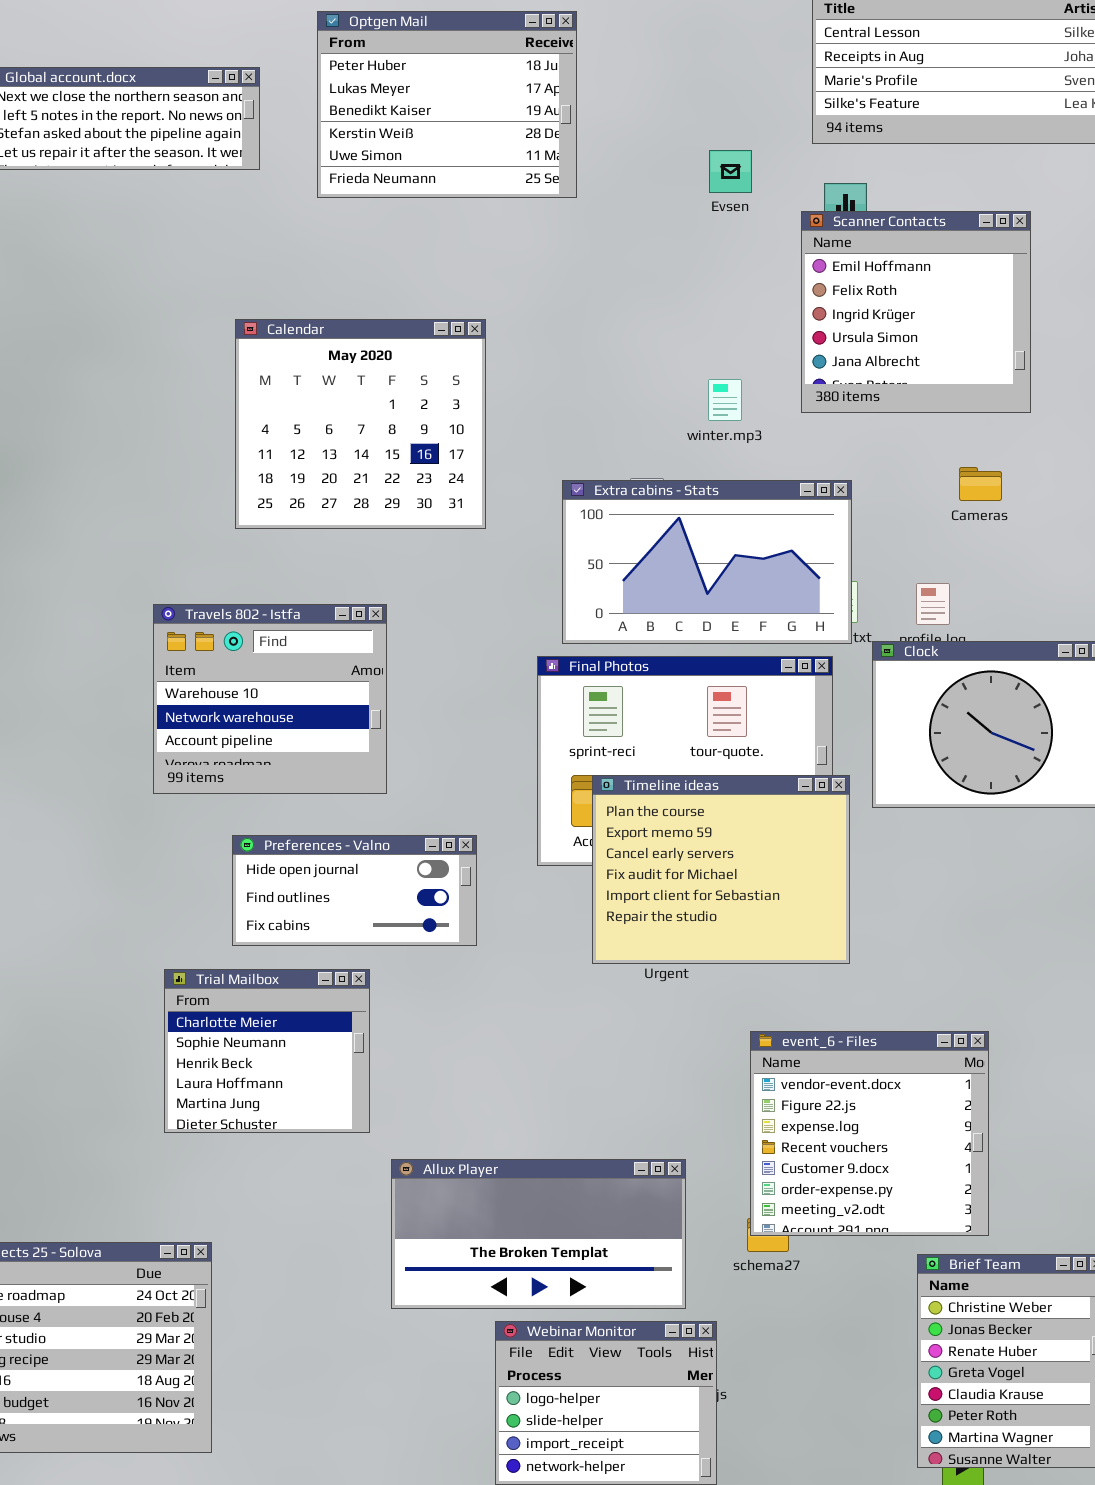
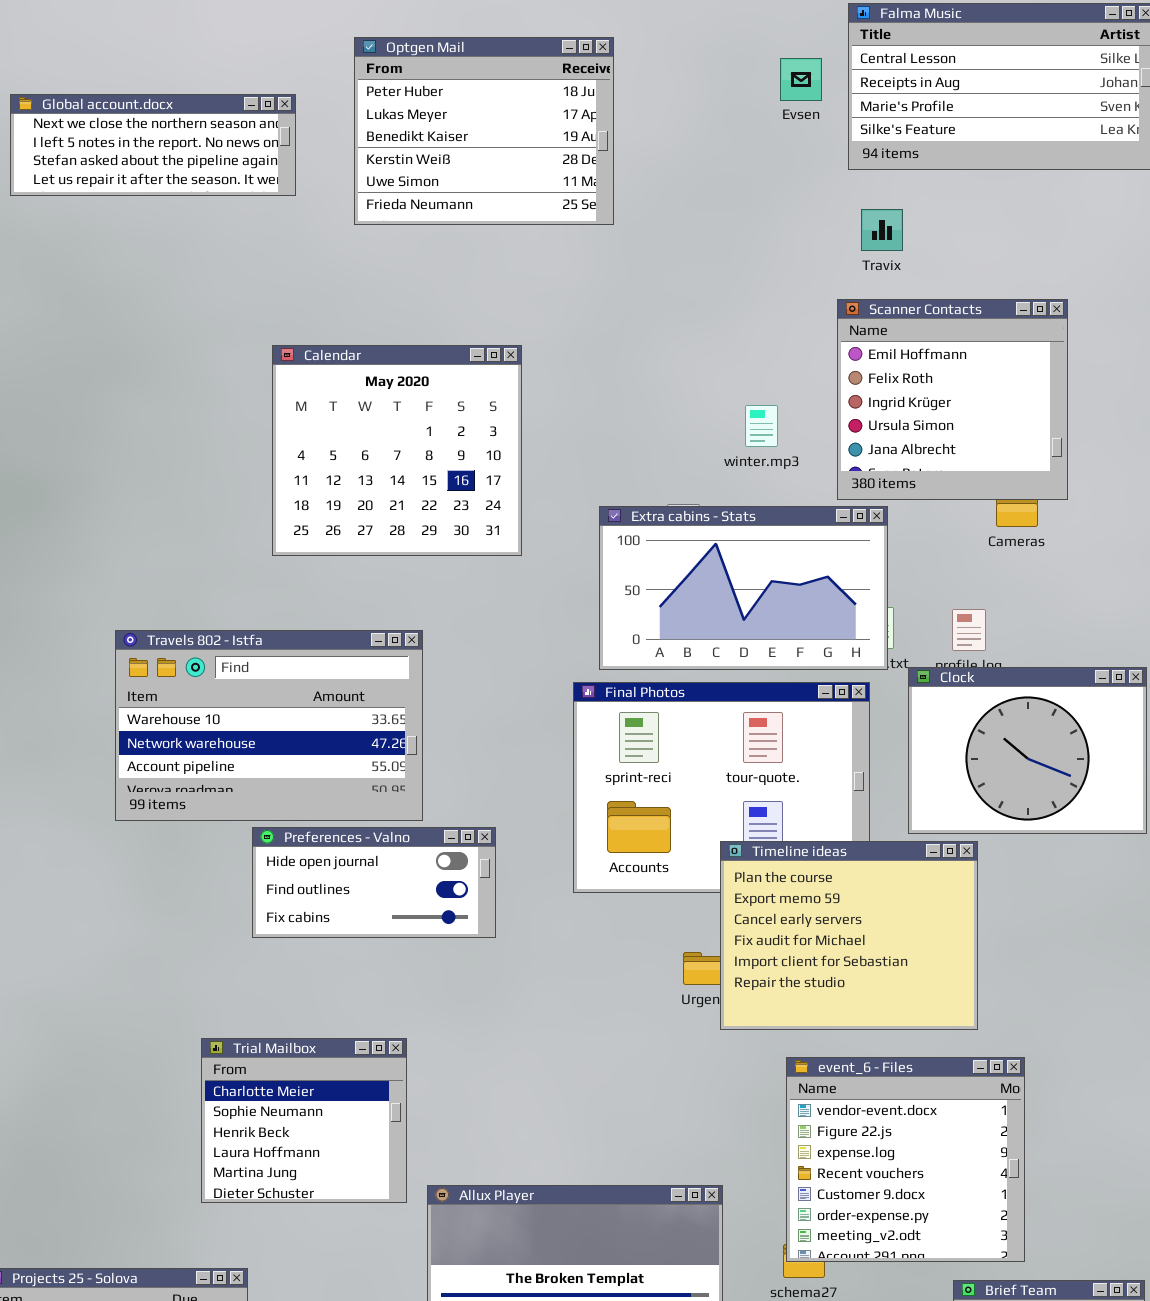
Evsen: [709,150,752,193] -> [780,58,822,101], moved
Scanner Contacts: [801,211,1031,413] -> [837,299,1068,500], moved
Travels 802 - Istfa: [153,604,387,794] -> [115,630,423,821], resized
Timeline ideas: [592,775,850,964] -> [720,841,978,1030], moved
Preferences - Valno: [232,835,477,946] -> [252,827,496,938], moved
Trial Mailbox: [164,969,370,1133] -> [201,1038,407,1203], moved

